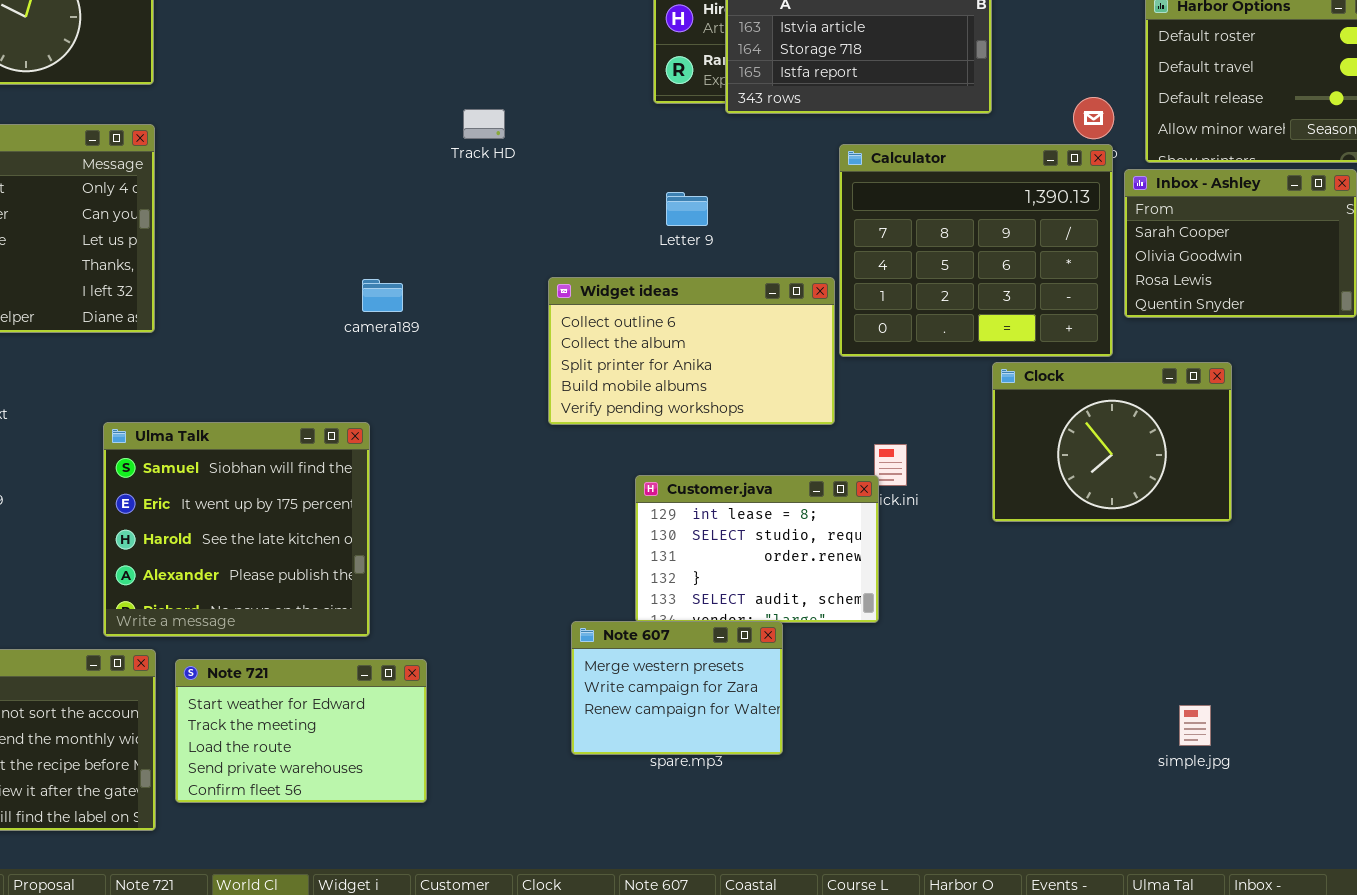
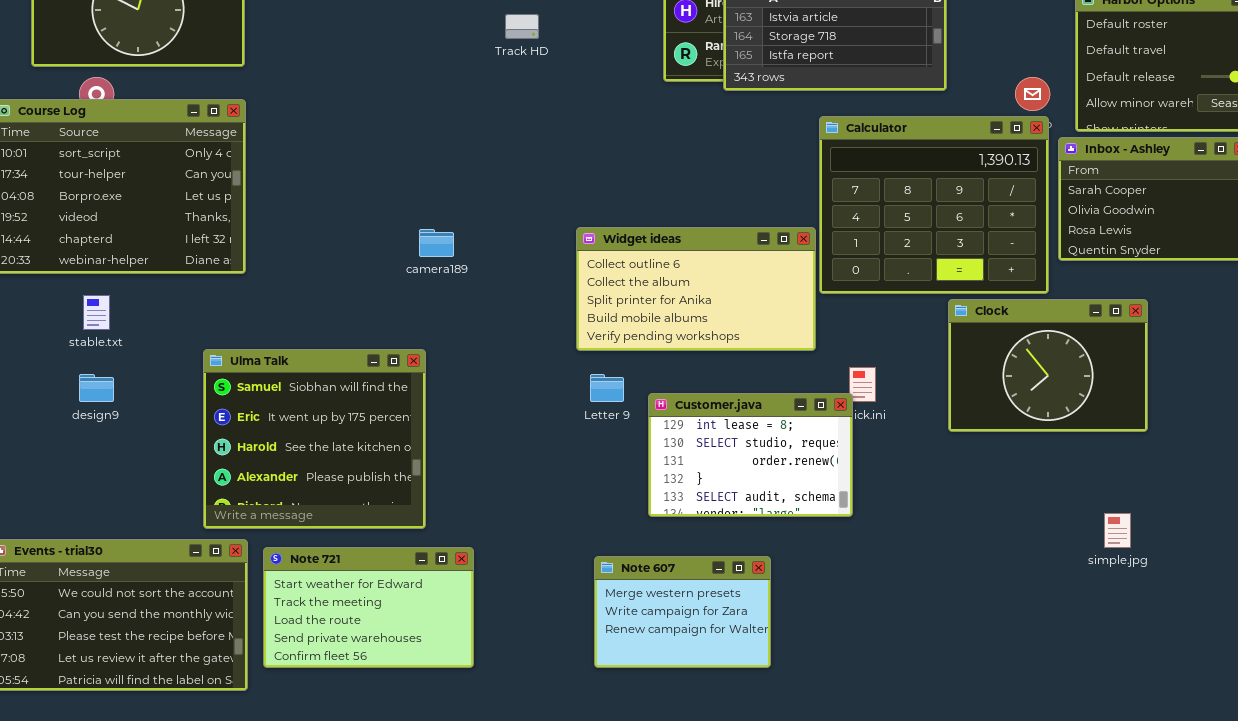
Track HD: [463,109,505,139] -> [505,14,539,39], moved
Letter 9: [666,192,708,226] -> [590,374,624,402], moved
Note 607: [571,621,783,755] -> [594,556,771,668], moved
simple.jpg: [1179,705,1211,746] -> [1104,513,1131,548], moved

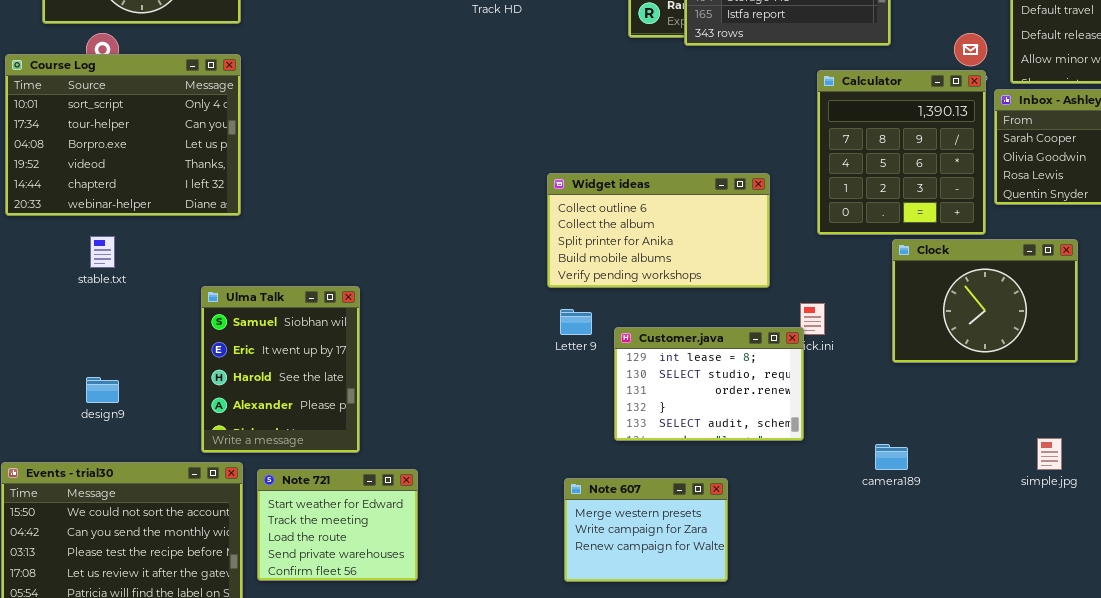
Calculator: [819,116,1049,294] -> [817,70,986,235], resized
camera189: [419,229,454,257] -> [875,444,908,470], moved
Ulma Talk: [203,349,426,529] -> [201,286,360,453], resized
design9: [79,374,114,402] -> [86,377,119,403], moved
Note 721: [263,547,474,668] -> [257,469,418,581], resized

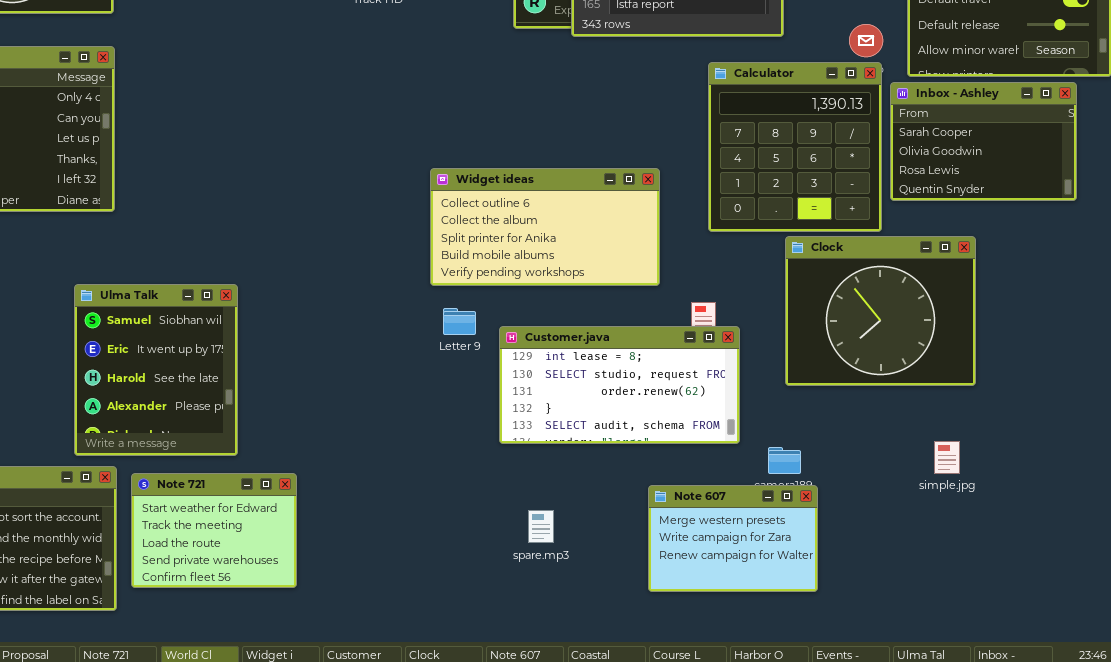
Clock: [892,239,1078,363] -> [785,236,976,386], resized
Customer.java: [614,327,804,441] -> [499,326,740,444], resized
Note 607: [564,478,728,582] -> [648,485,818,592], moved

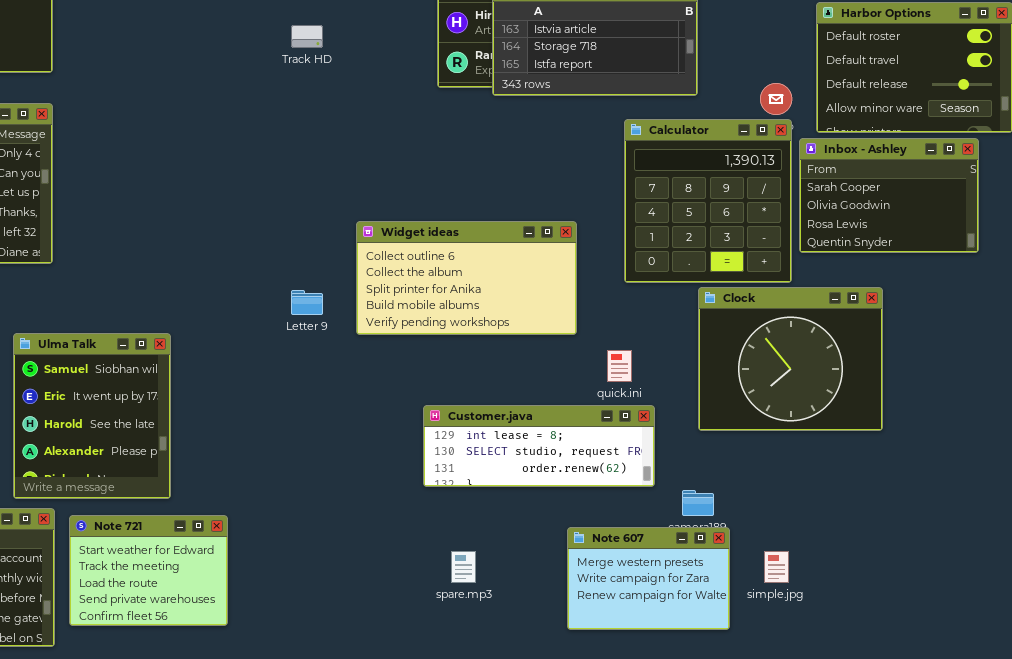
Letter 9: [443,308,476,335] -> [291,290,323,315], moved
Customer.java: [499,326,740,444] -> [423,405,655,487], resized
simple.jpg: [934,441,960,474] -> [764,551,789,583], moved

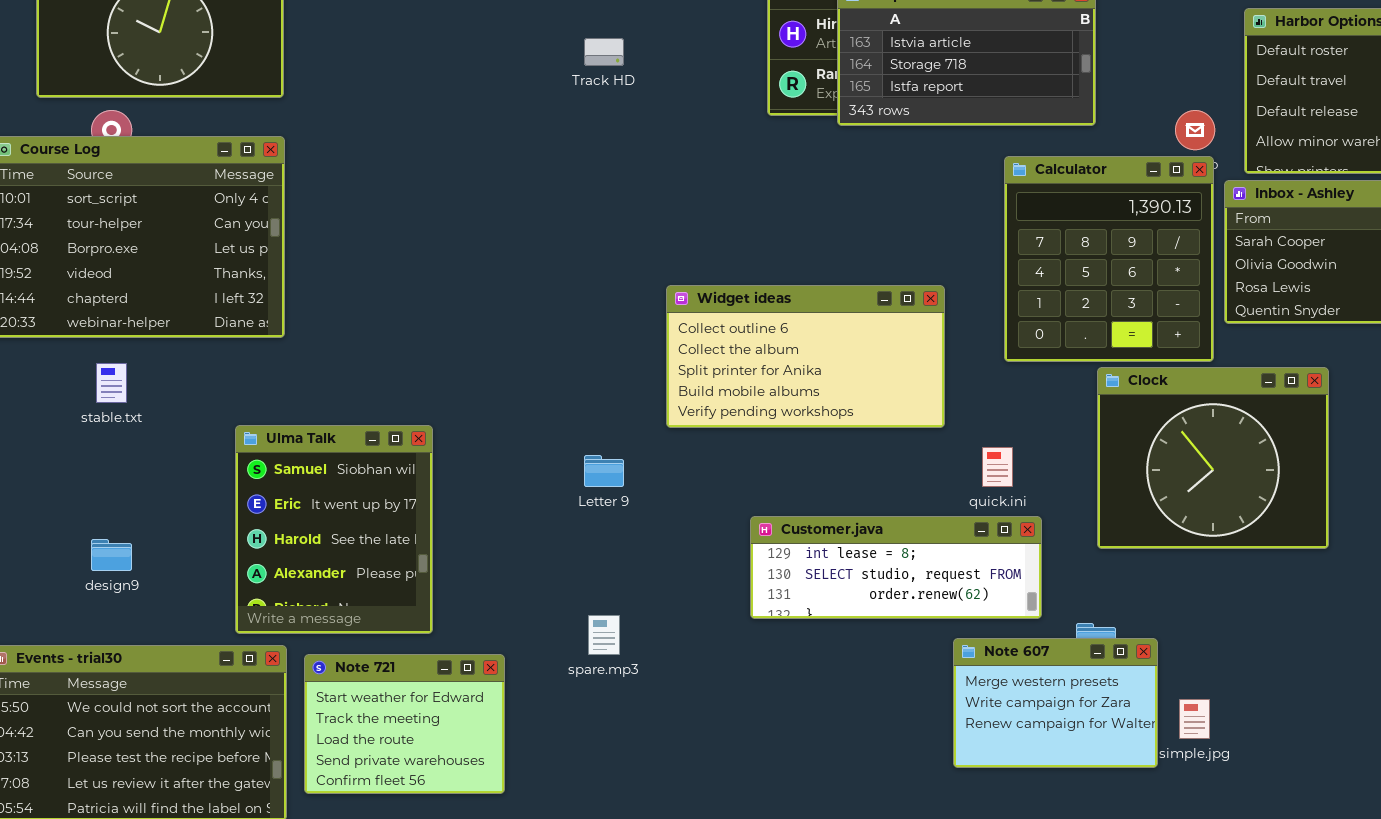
Letter 9: [291,290,323,315] -> [584,455,624,487], moved
Note 607: [567,527,730,630] -> [953,638,1158,768], moved
spare.mp3: [451,551,476,583] -> [588,615,620,655], moved

